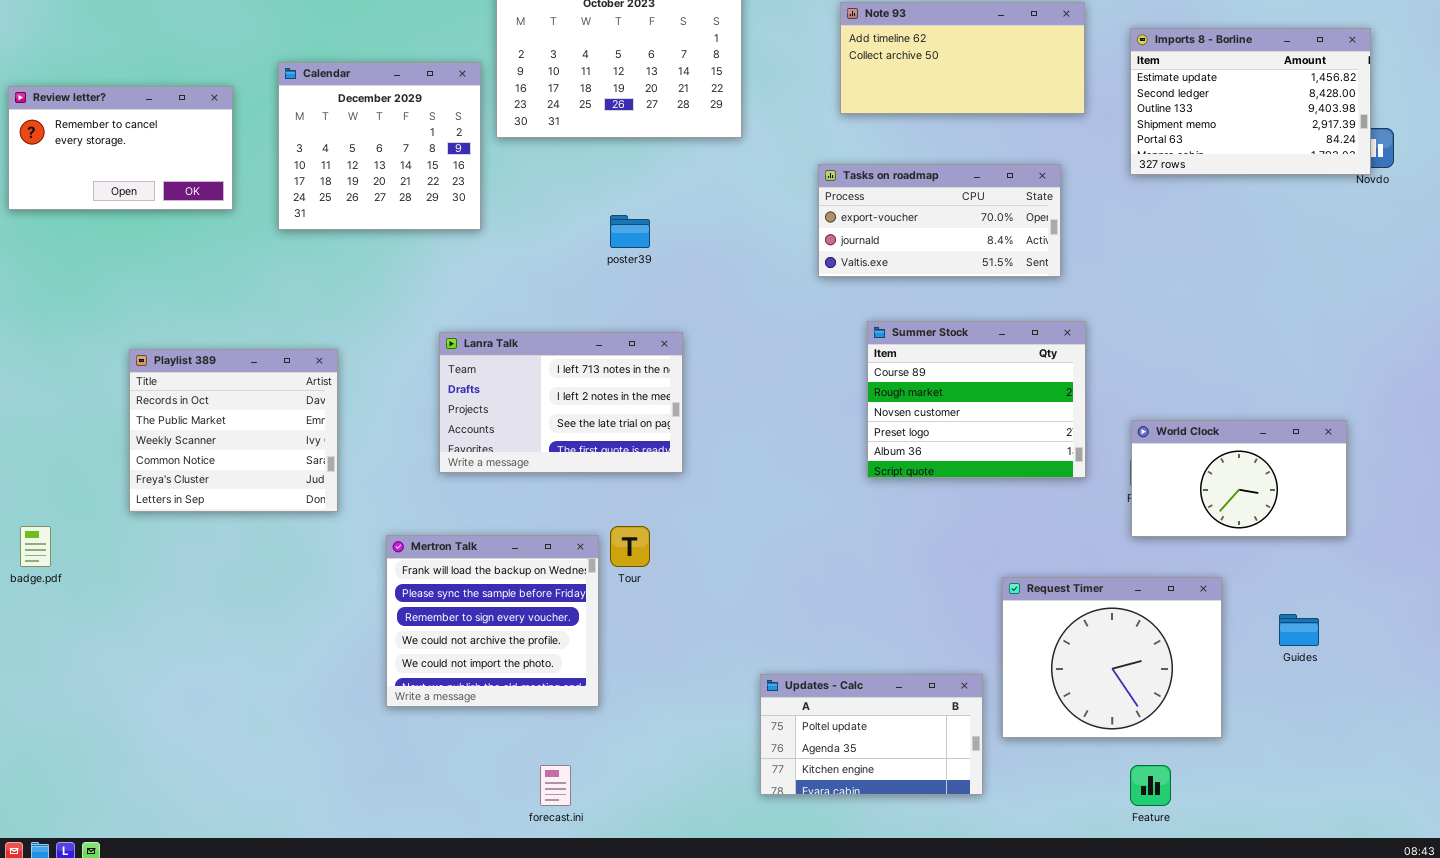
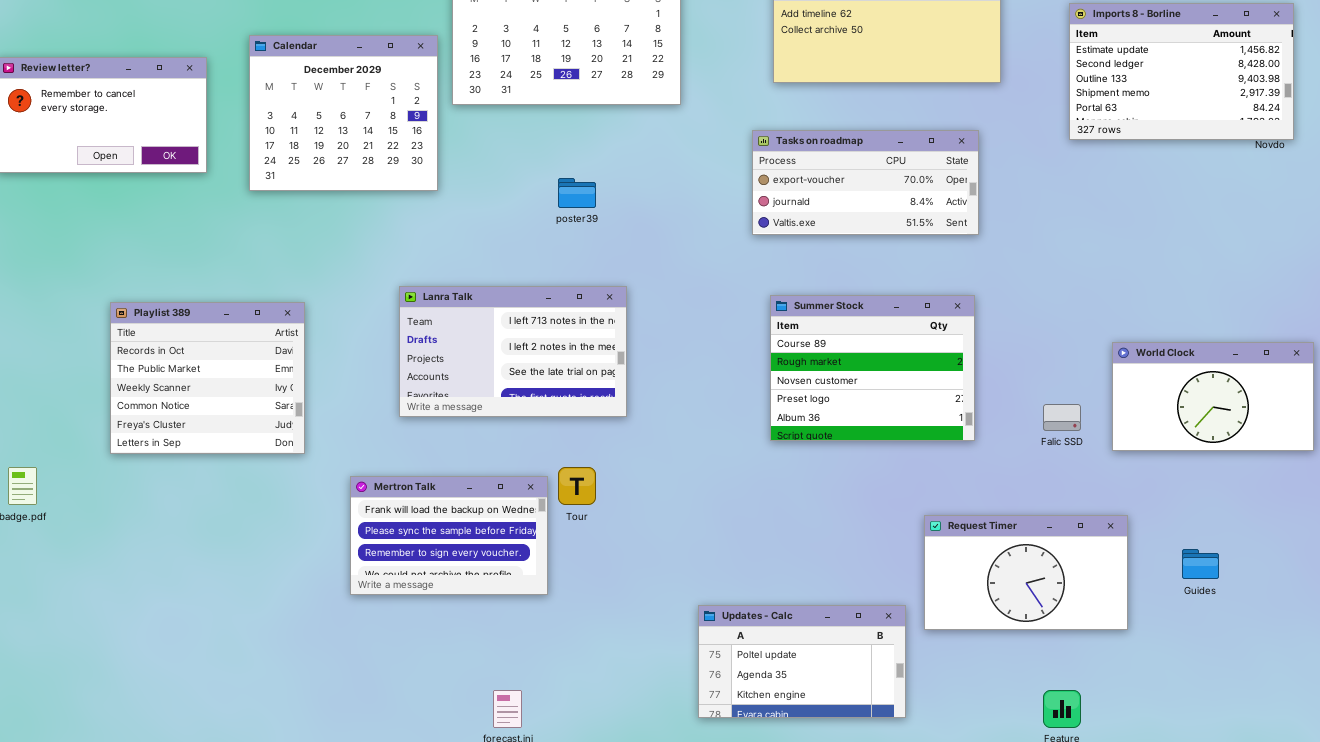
Imports 8 - Borline: [1130,28,1371,175] -> [1069,3,1294,140], moved
Summer Stock: [867,321,1086,478] -> [770,295,975,441], moved
World Clock: [1131,420,1347,537] -> [1112,342,1314,451], moved
Mertron Talk: [386,535,599,707] -> [350,476,548,595], resized
Request Timer: [1002,577,1222,738] -> [924,515,1128,630], resized

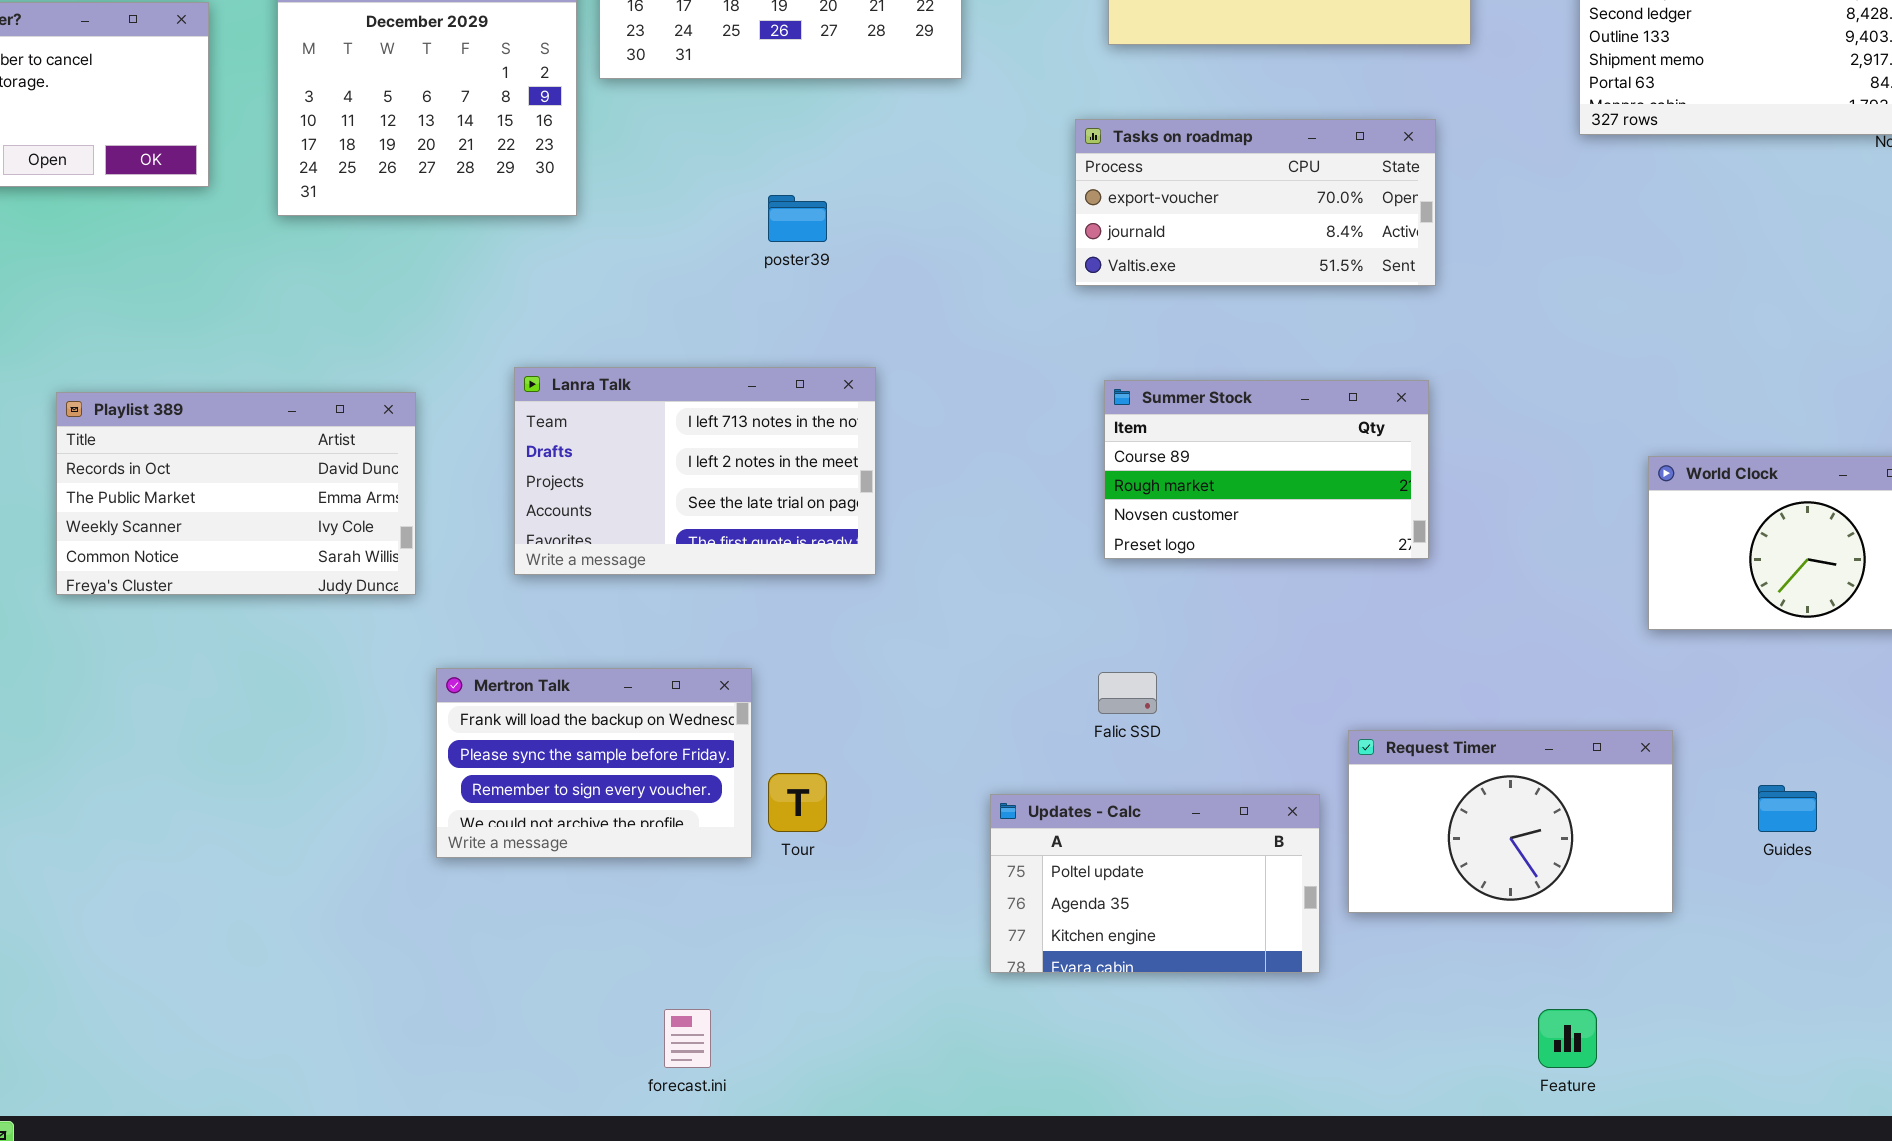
Summer Stock: [770,295,975,441] -> [1104,380,1429,559], resized
Playlist 389: [110,302,305,454] -> [56,392,416,595], resized
Falic SSD: [1043,404,1081,431] -> [1098,672,1157,714], moved
Tour: [558,467,596,505] -> [768,773,827,832], moved
Updates - Calc: [698,605,906,718] -> [990,794,1320,973], moved

